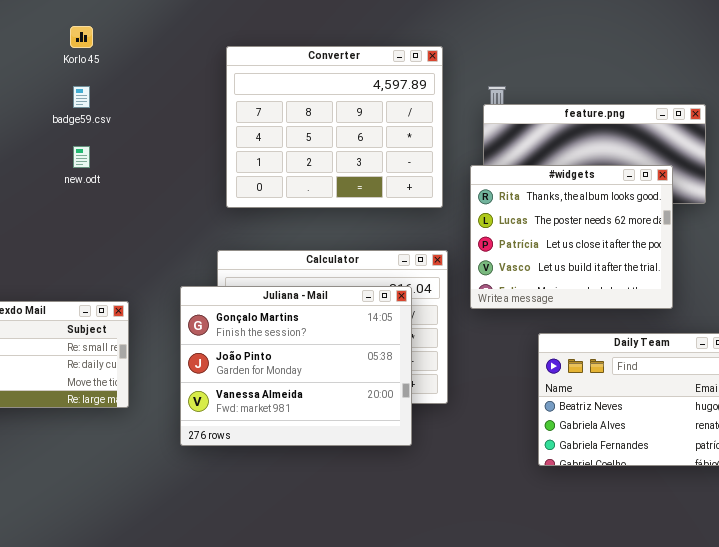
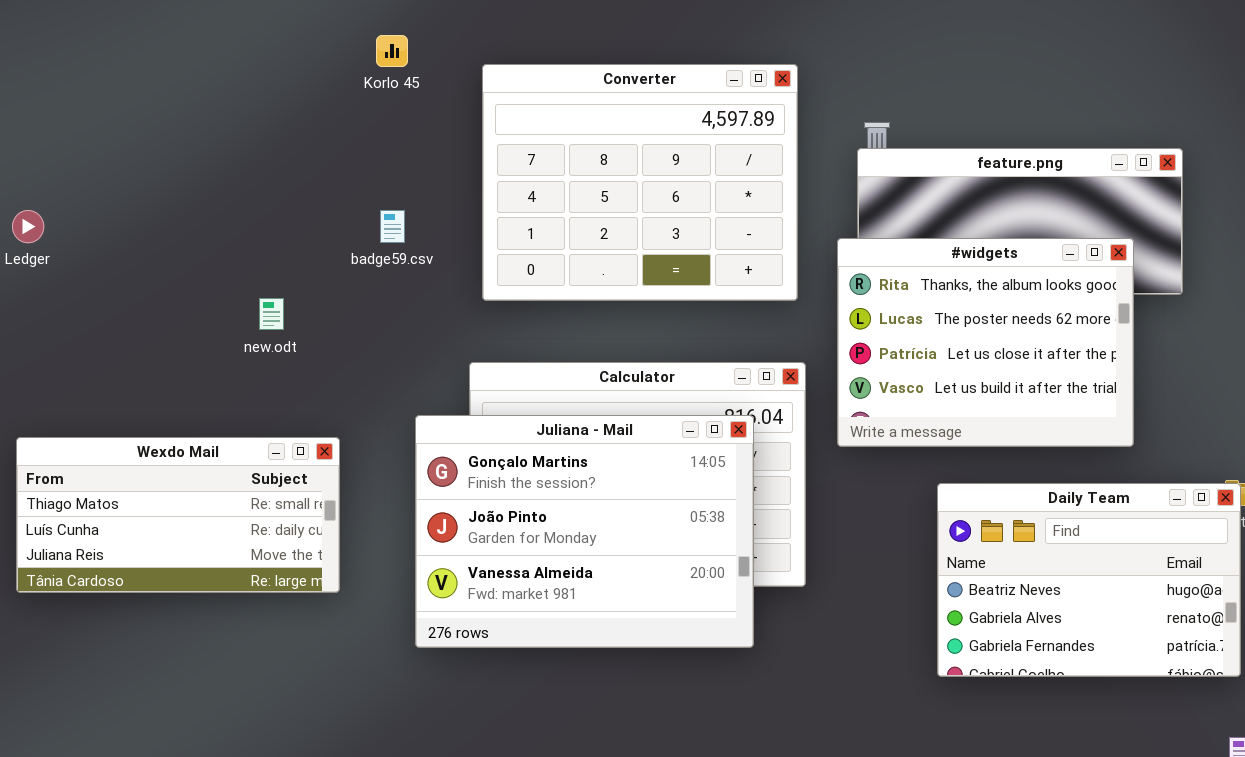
Korlo 45: [70,26,93,48] -> [376,35,408,67], moved
badge59.csv: [73,86,90,108] -> [380,210,405,243], moved
new.odt: [73,146,90,168] -> [259,298,284,330], moved

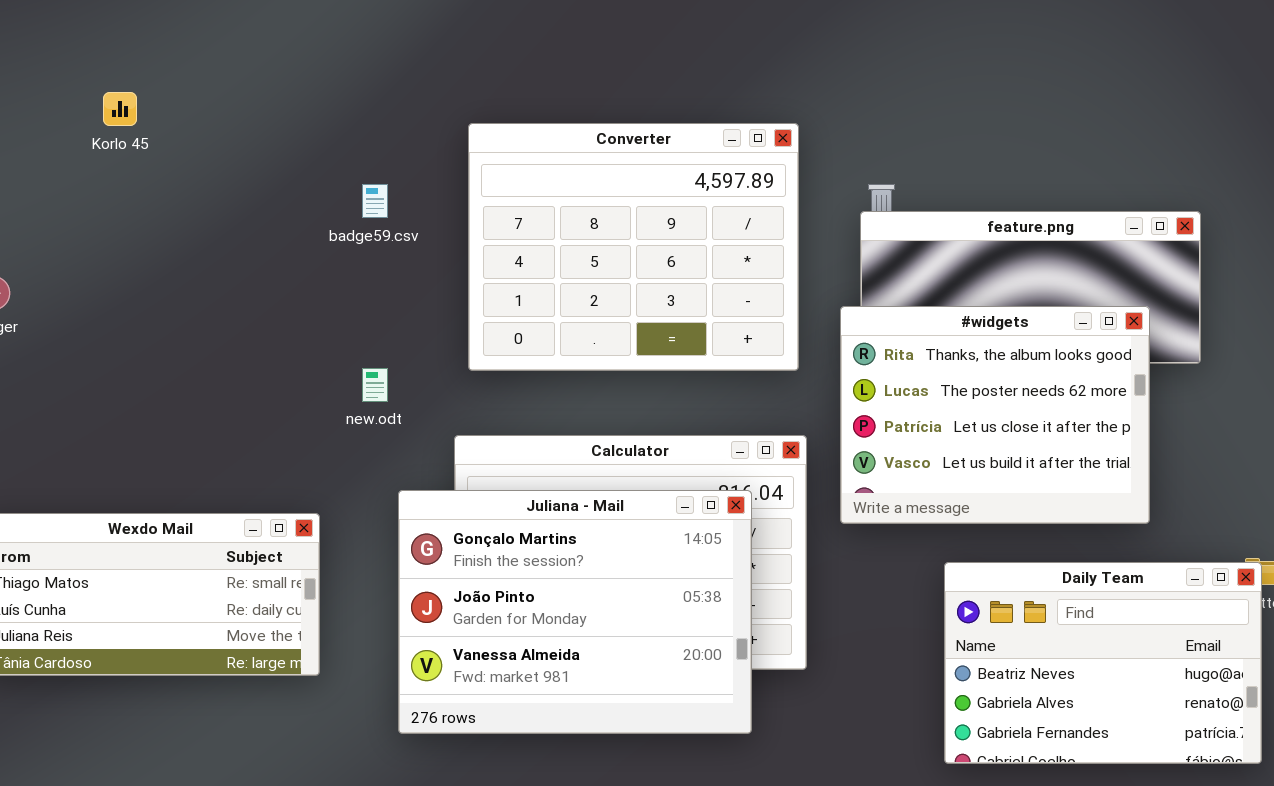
Korlo 45: [376,35,408,67] -> [103,92,137,126], moved
badge59.csv: [380,210,405,243] -> [362,184,388,218], moved
new.odt: [259,298,284,330] -> [362,368,388,402], moved

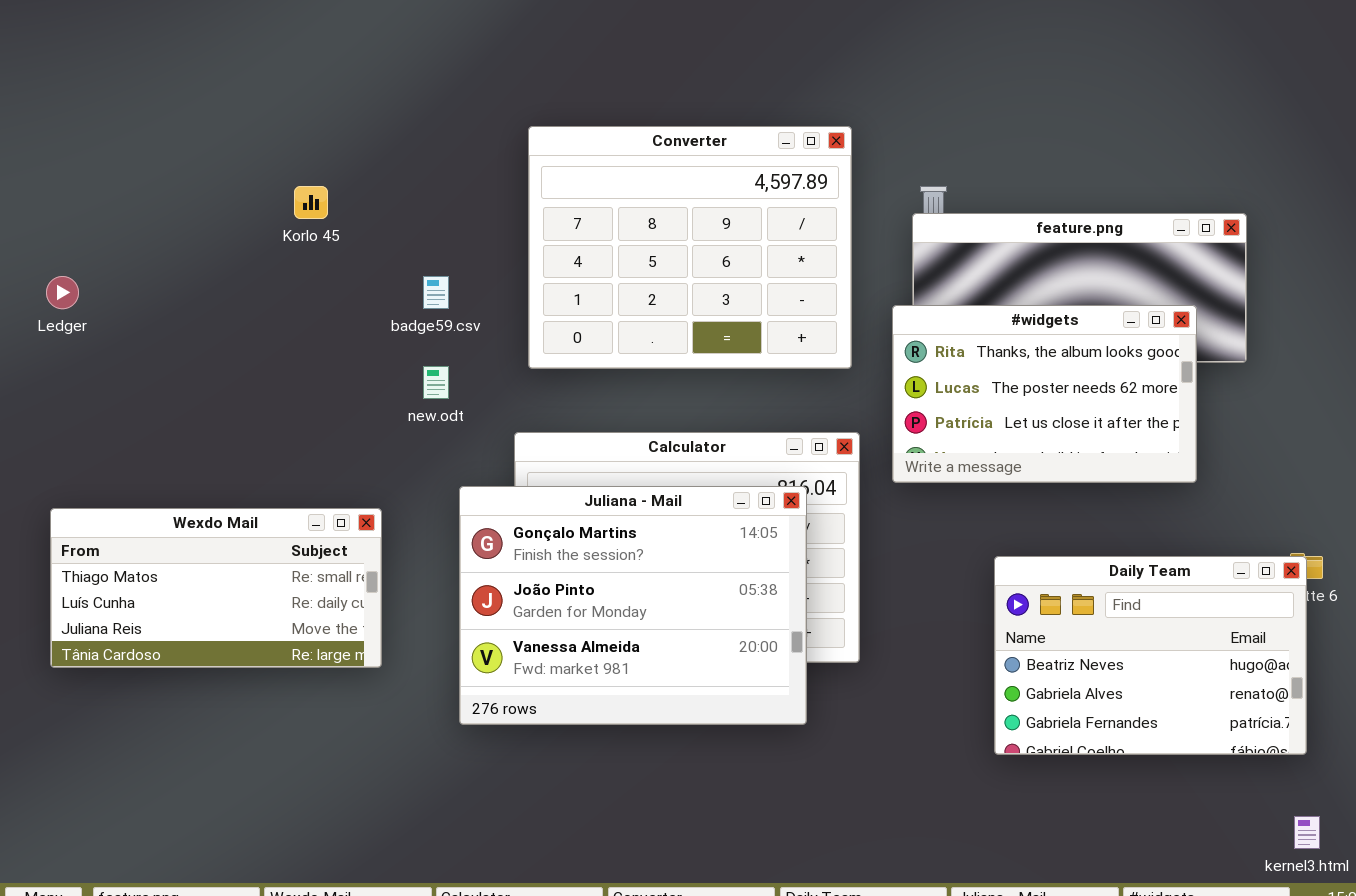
Korlo 45: [103,92,137,126] -> [294,186,328,219], moved
badge59.csv: [362,184,388,218] -> [423,276,449,309], moved
#widgets: [840,306,1150,524] -> [892,305,1197,483], resized

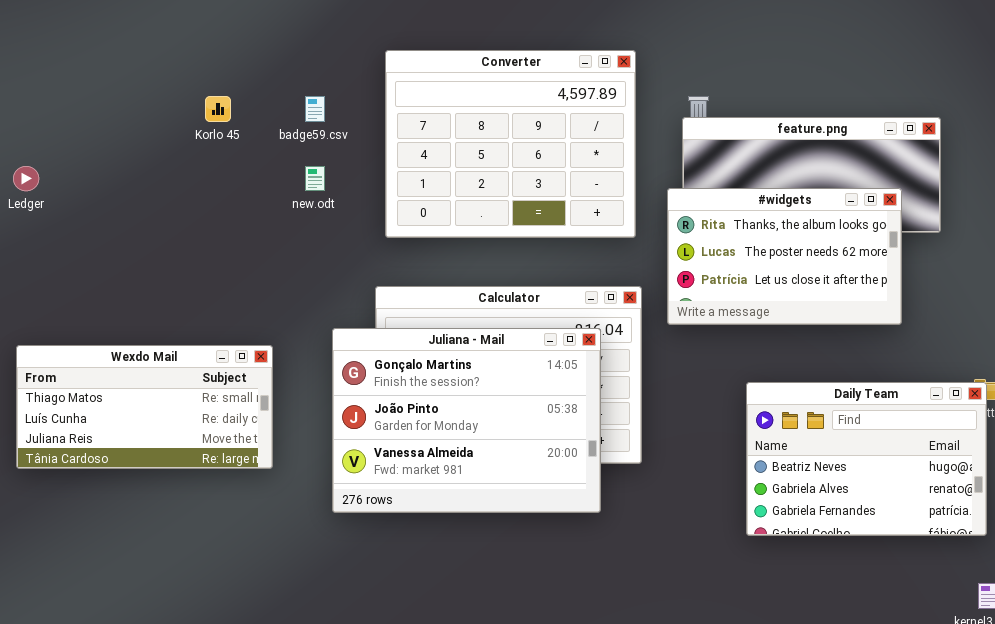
badge59.csv: [423,276,449,309] -> [305,96,325,122], moved
new.odt: [423,366,449,399] -> [305,166,325,191], moved

